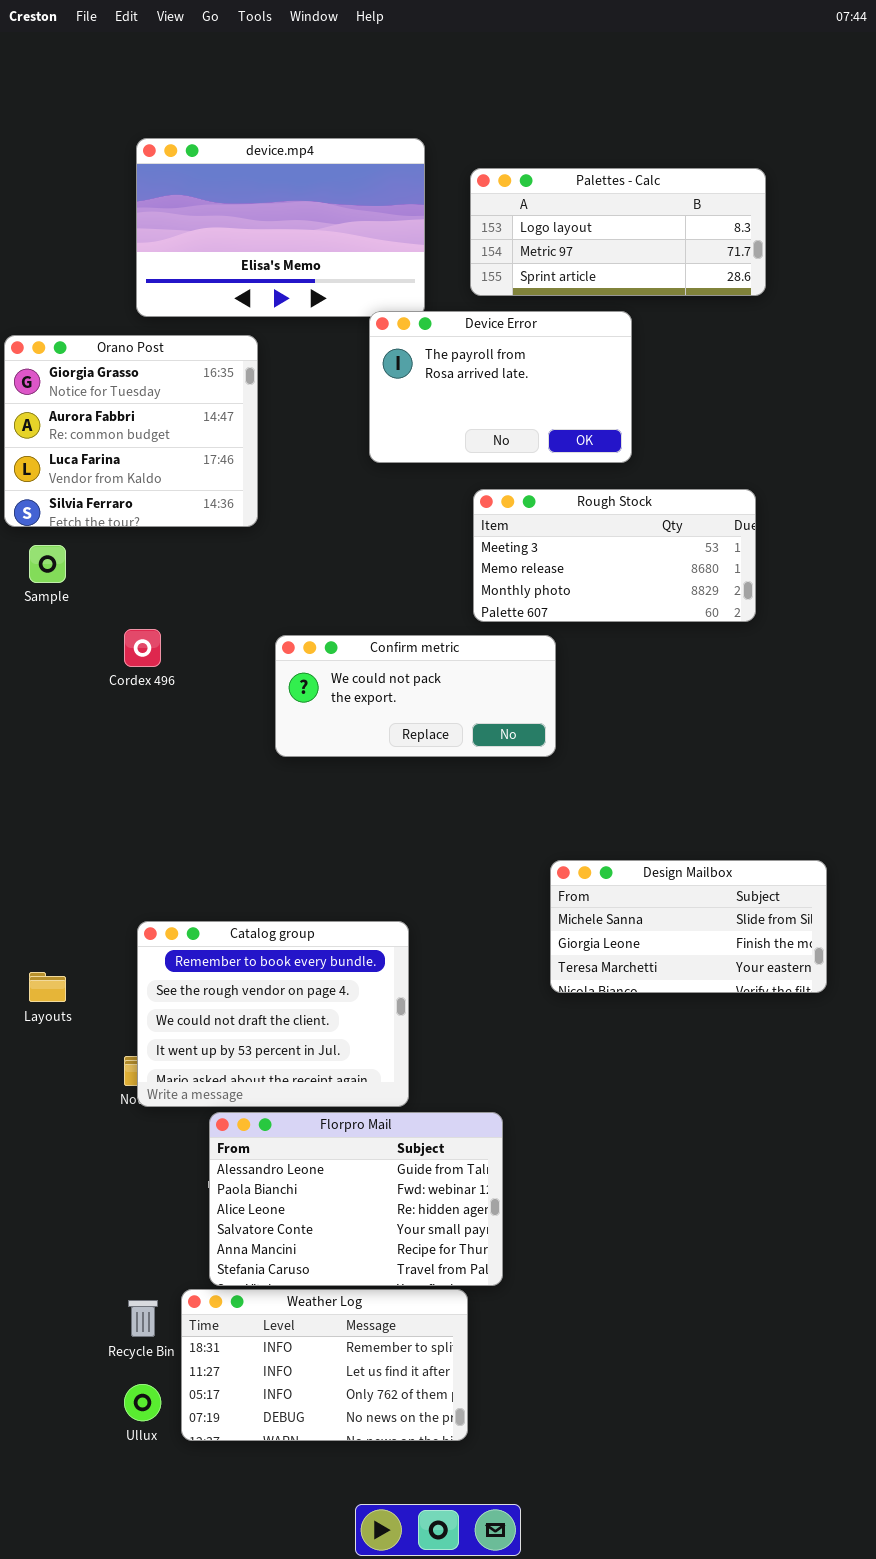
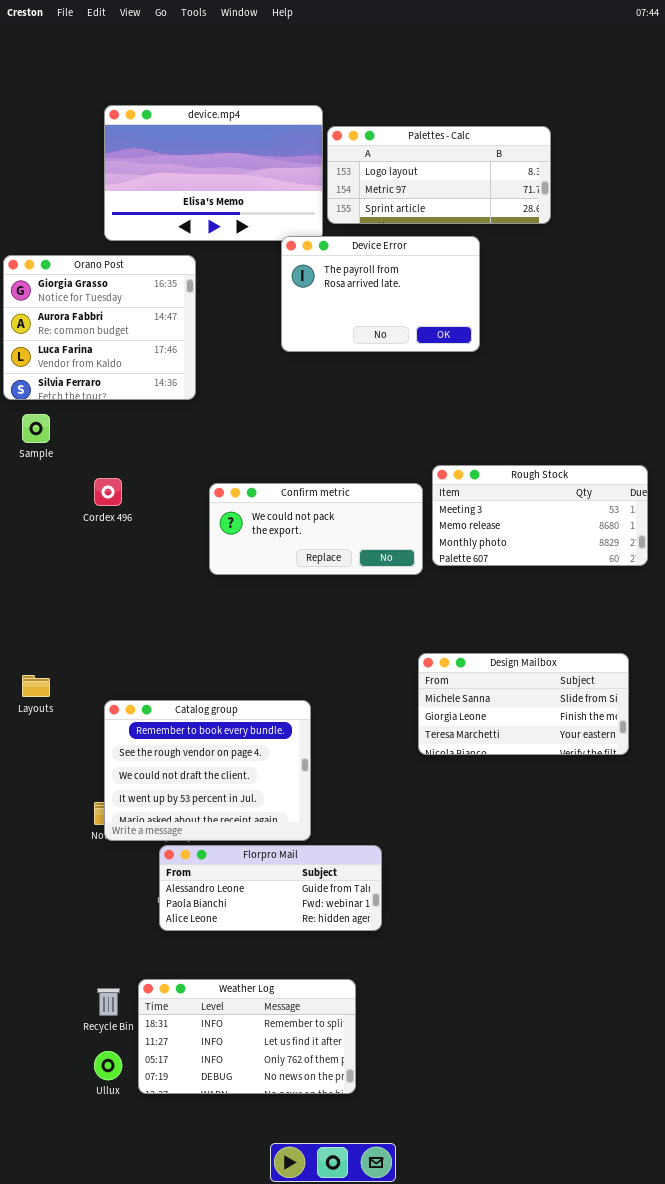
Palettes - Calc: [470,168,766,296] -> [327,126,551,224], moved
Rough Stock: [473,489,756,622] -> [432,465,648,566], moved
Layouts: [29,972,66,1002] -> [22,675,50,697], moved
Florpro Mail: [209,1112,503,1286] -> [159,845,382,931], resized

